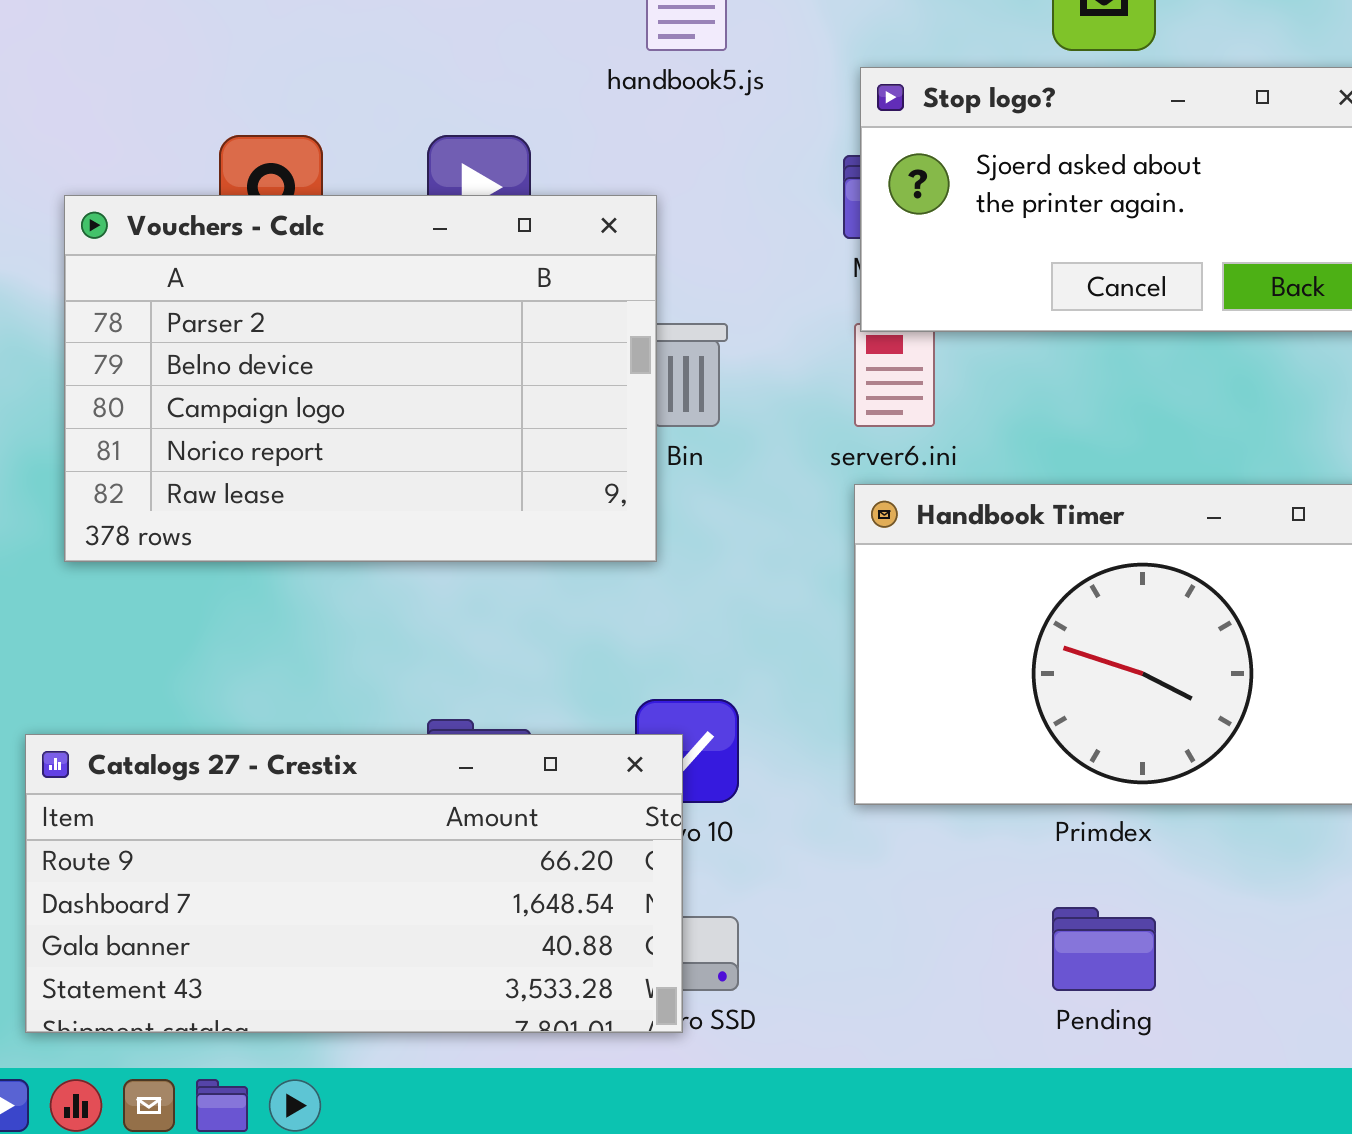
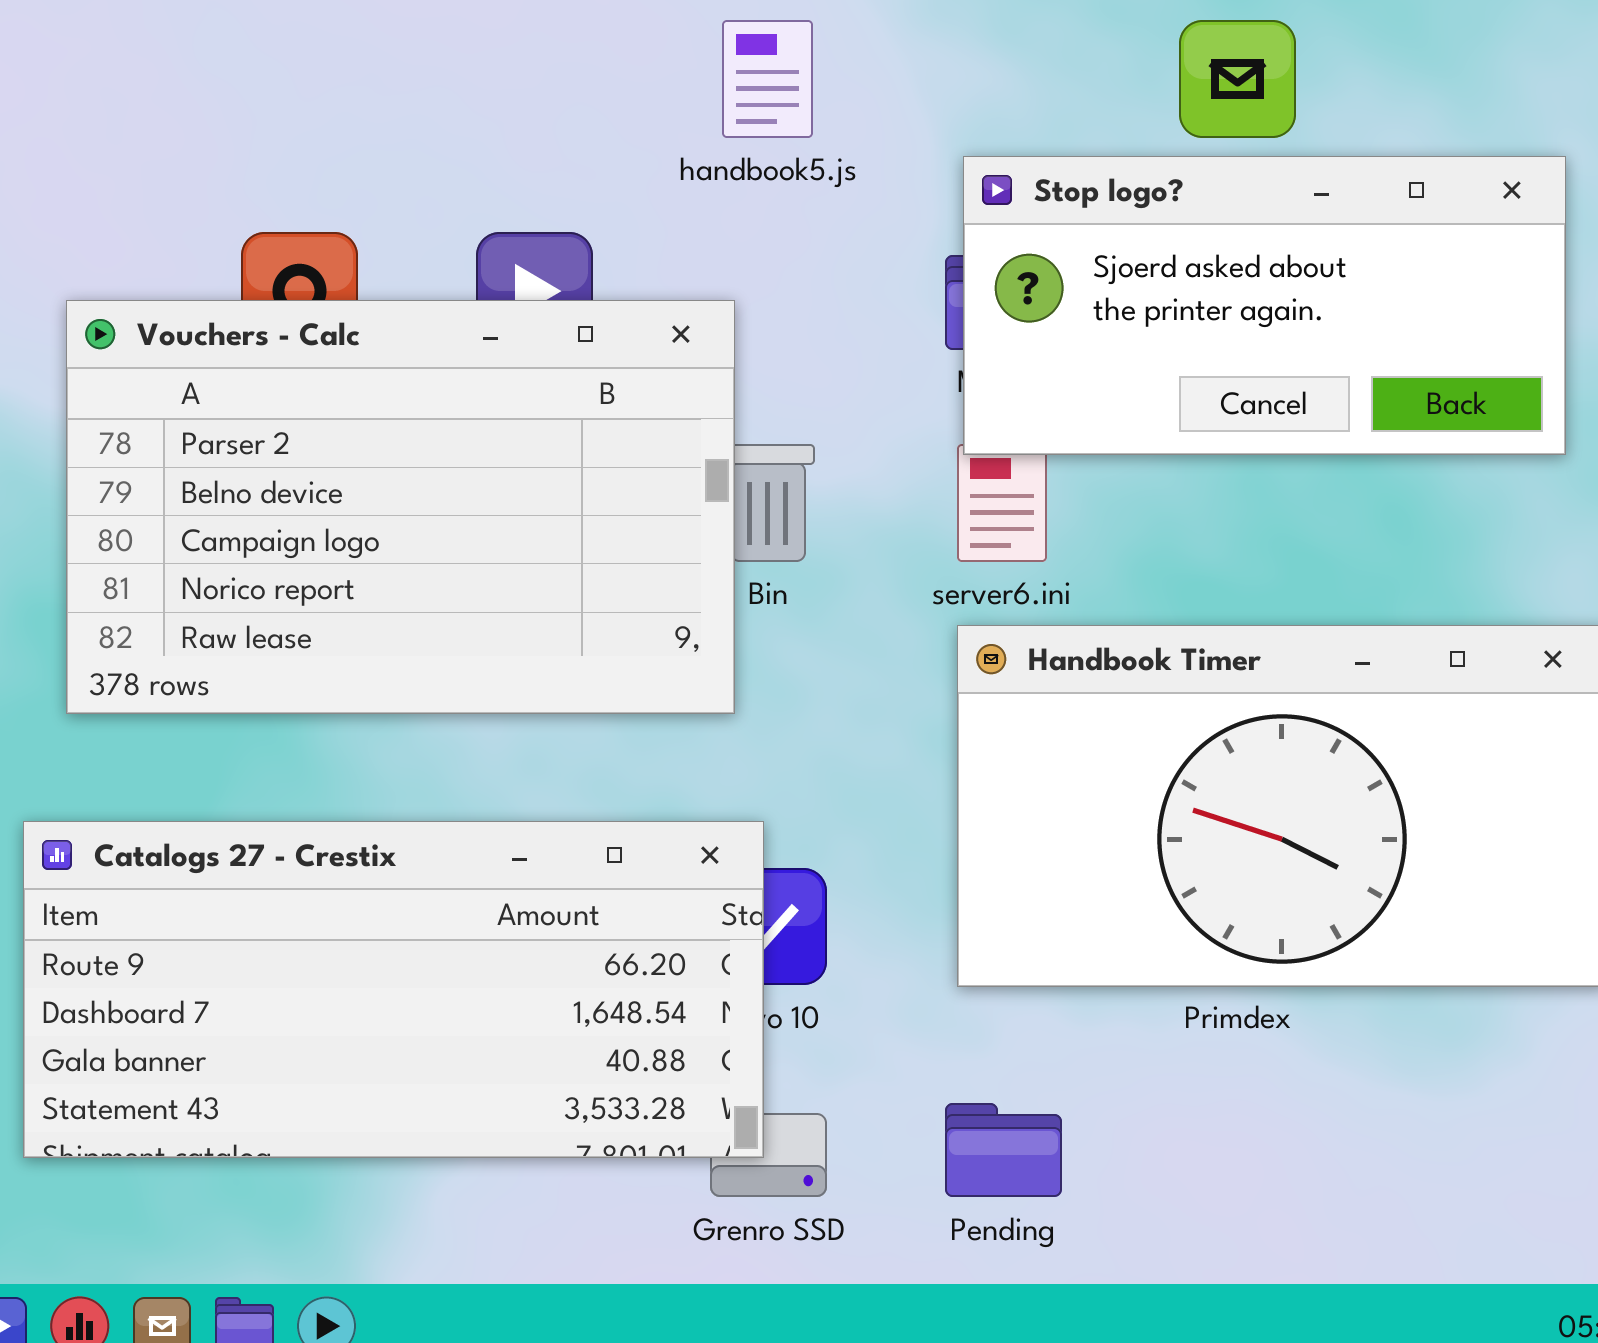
Catalogs 27 - Crestix: [25,734,683,1033] -> [23,821,764,1158], moved
Pending: [1052,907,1156,991] -> [945,1103,1062,1197], moved

